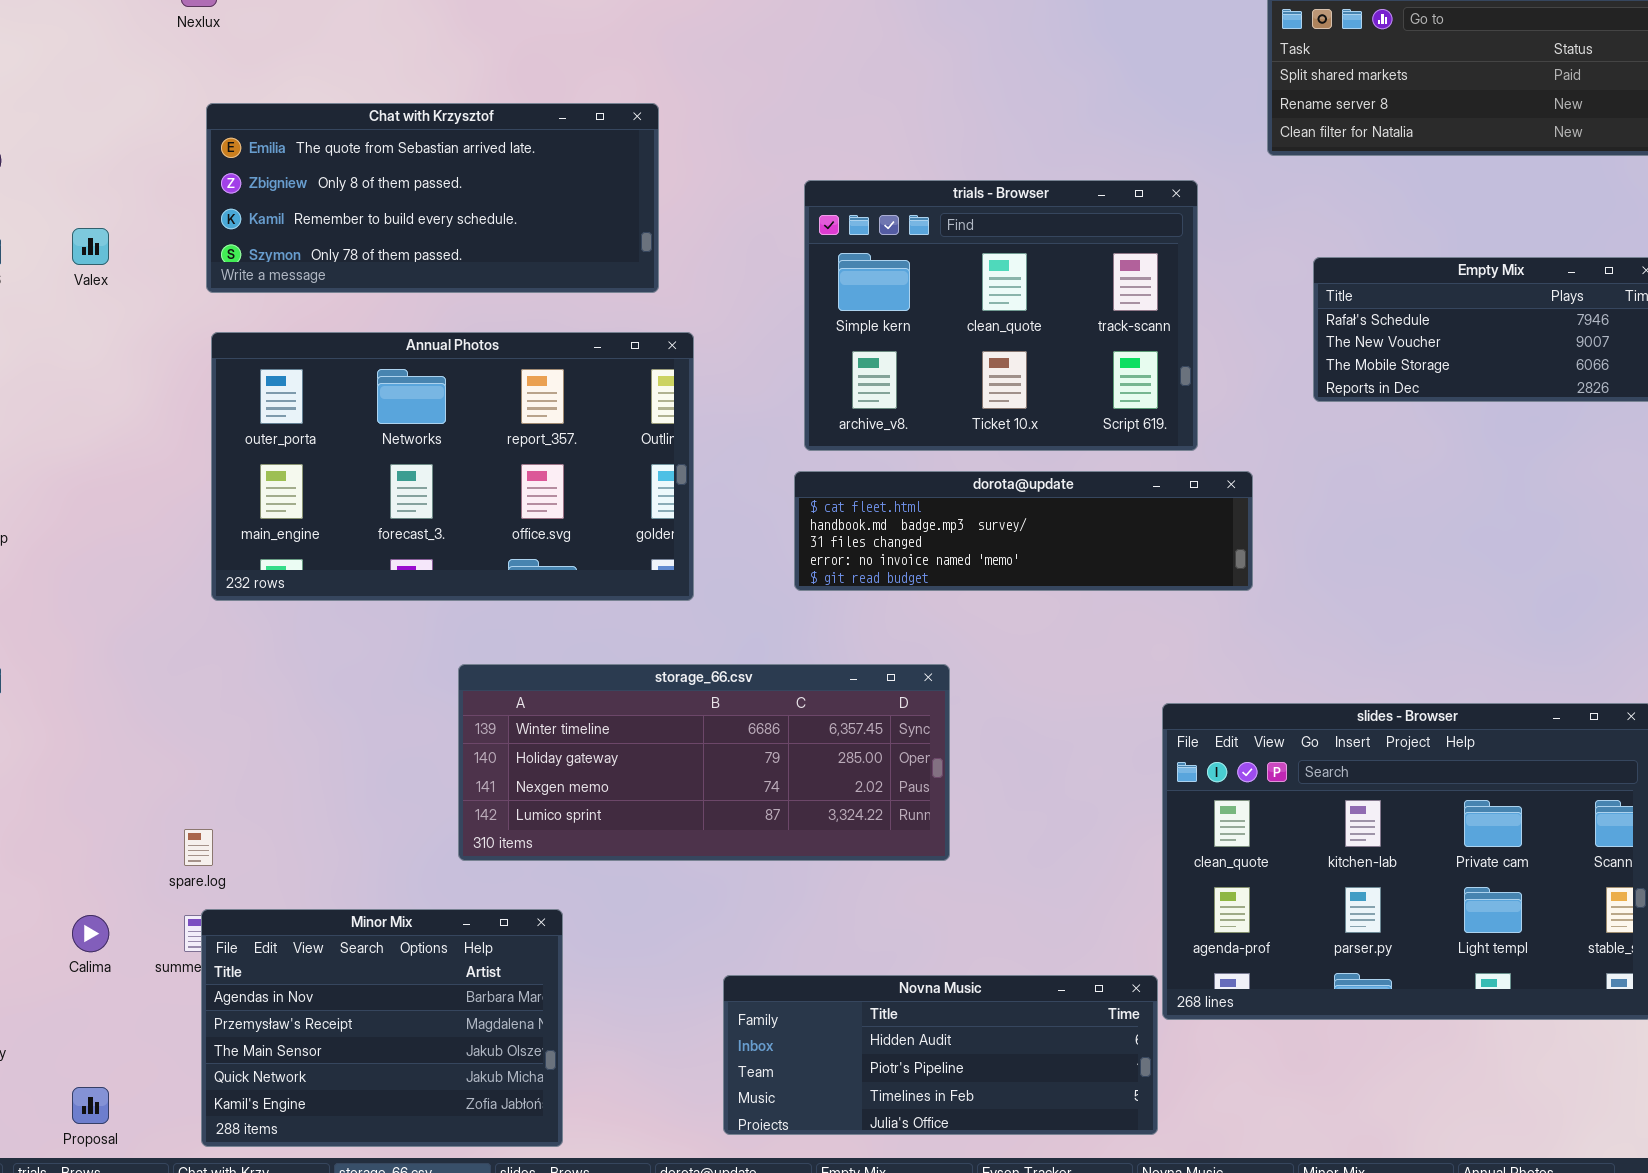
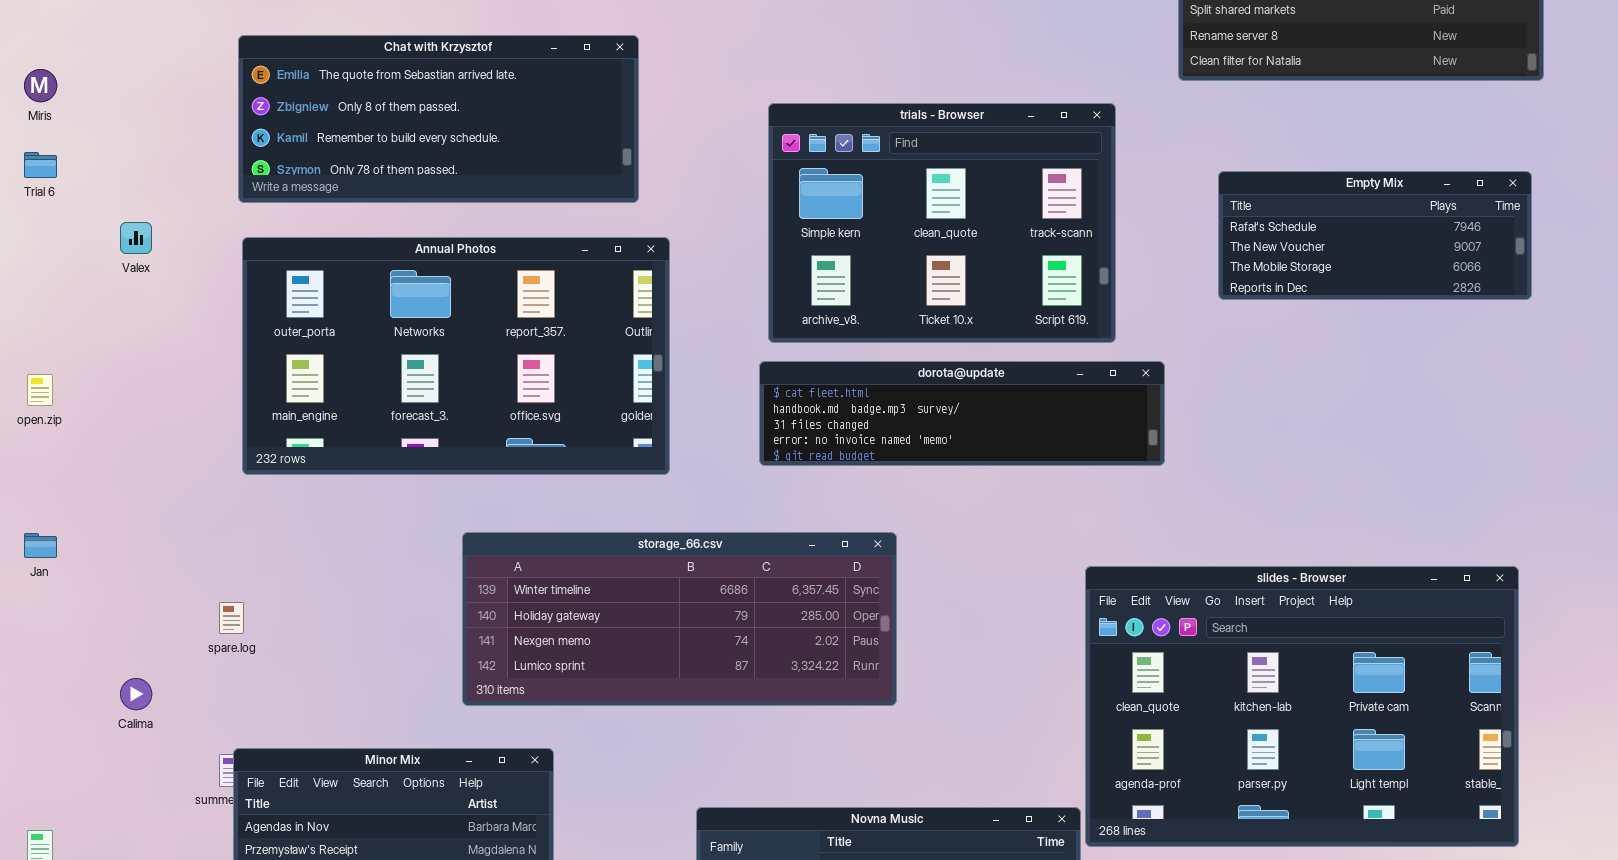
Valex: [72,228,109,265] -> [120,222,152,254], moved
spare.log: [184,829,213,866] -> [219,602,244,634], moved
Calima: [72,915,109,952] -> [120,678,152,710], moved

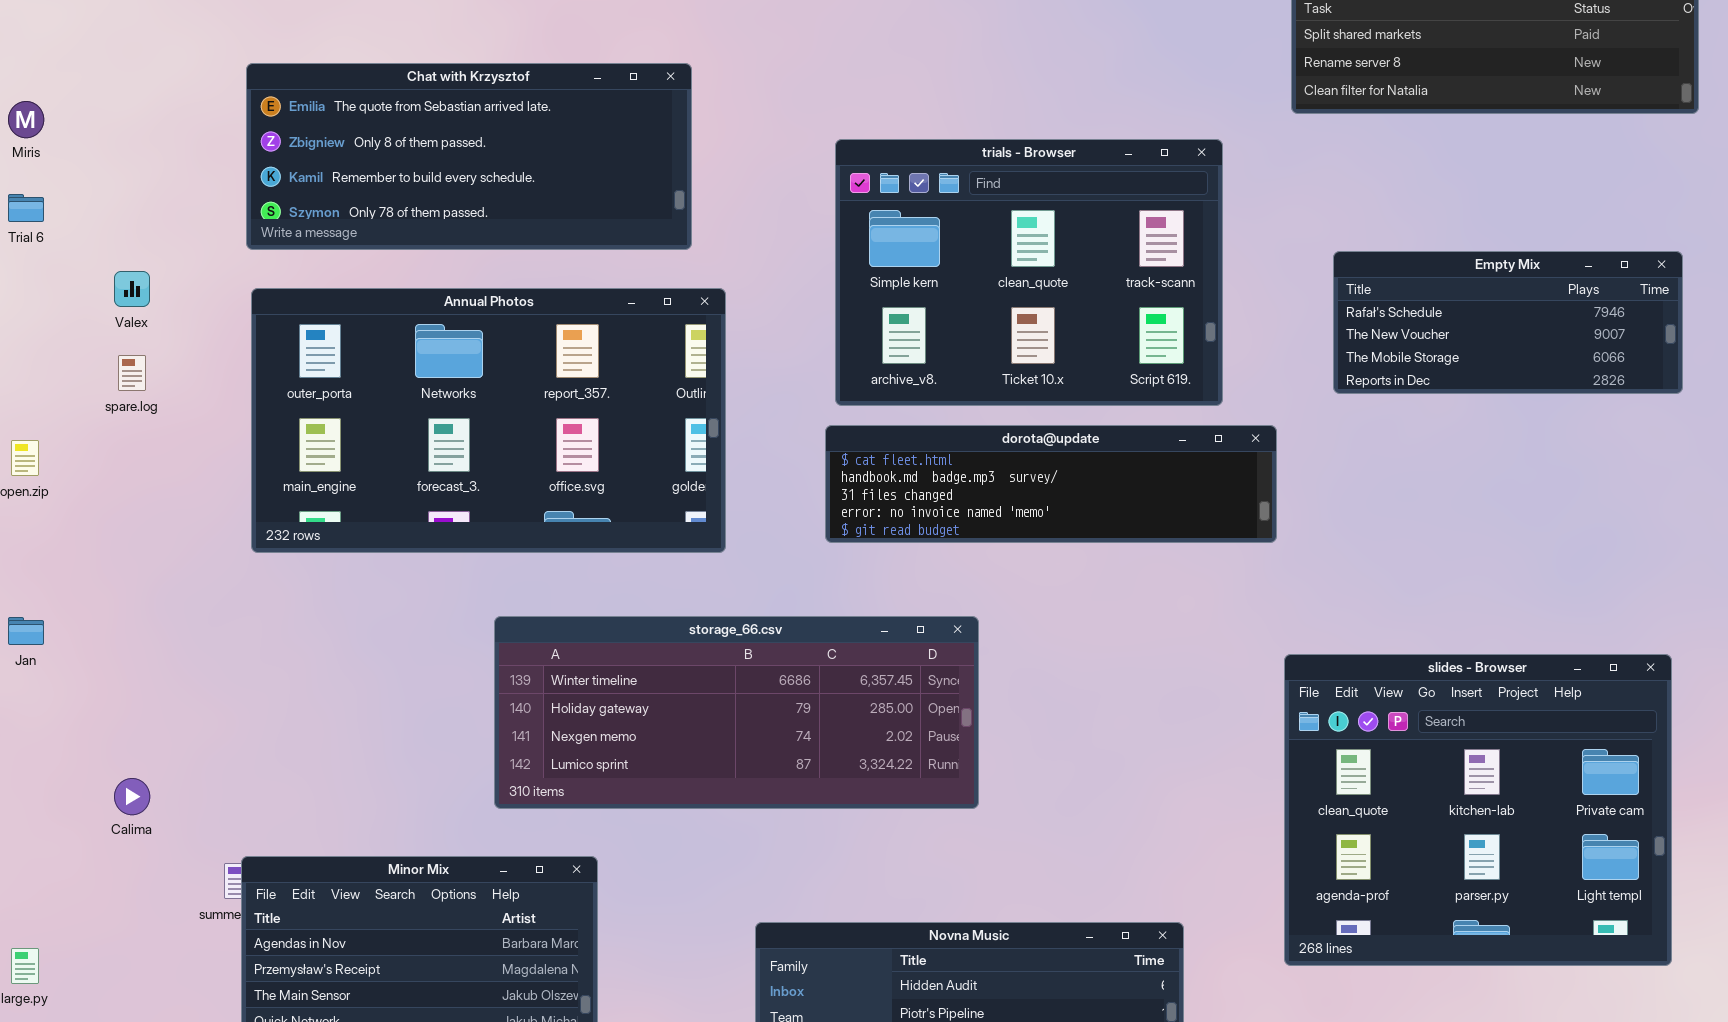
Empty Mix: [1218,171,1532,300] -> [1333,251,1683,394], moved
slides - Browser: [1085,566,1519,847] -> [1284,654,1672,966], resized
spare.log: [219,602,244,634] -> [118,355,146,391], moved

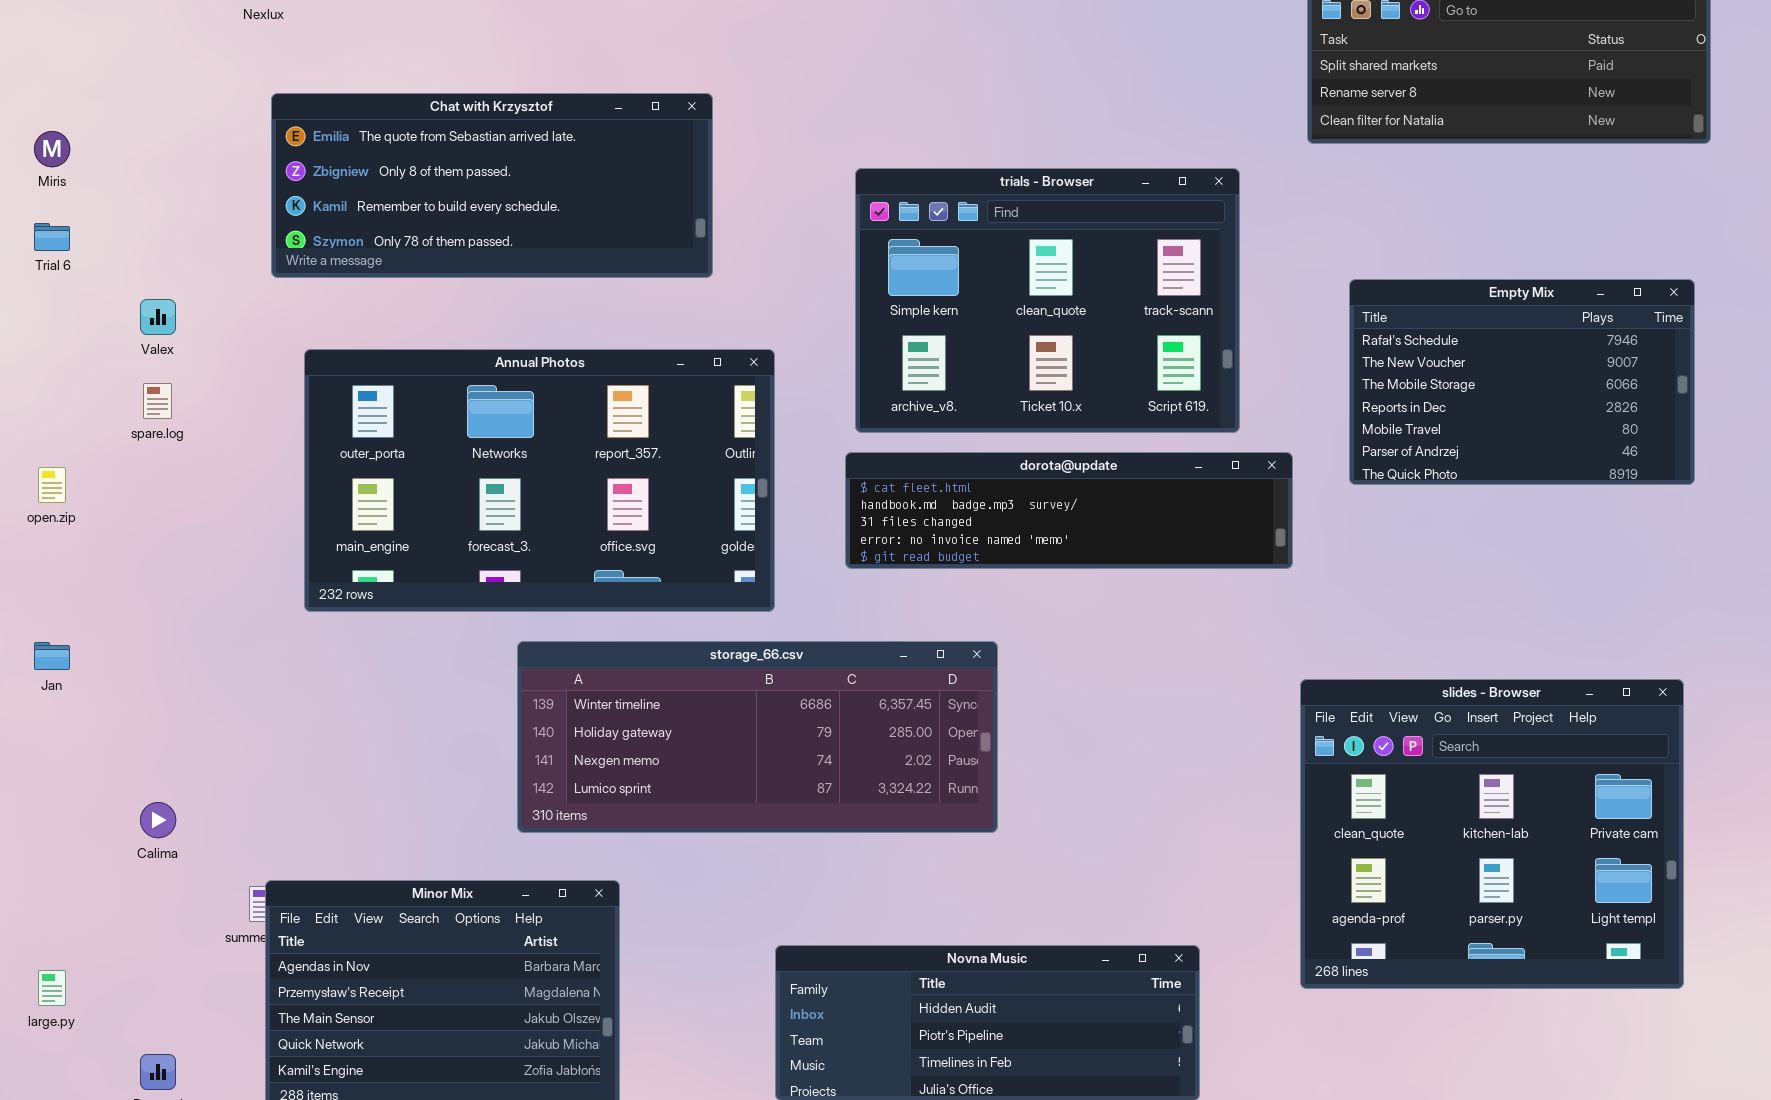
Empty Mix: [1333,251,1683,394] -> [1349,279,1695,485], resized
Annual Photos: [251,288,726,553] -> [304,349,775,612], moved

